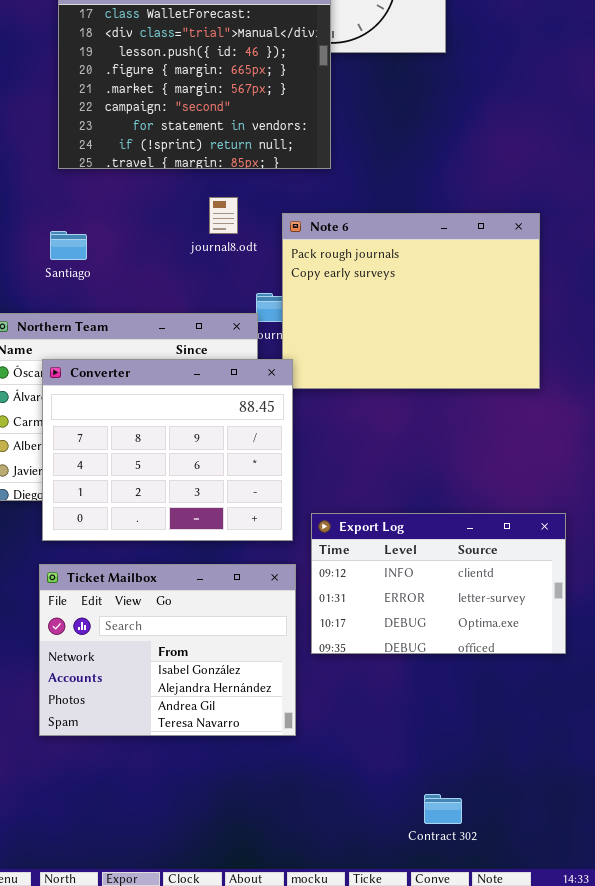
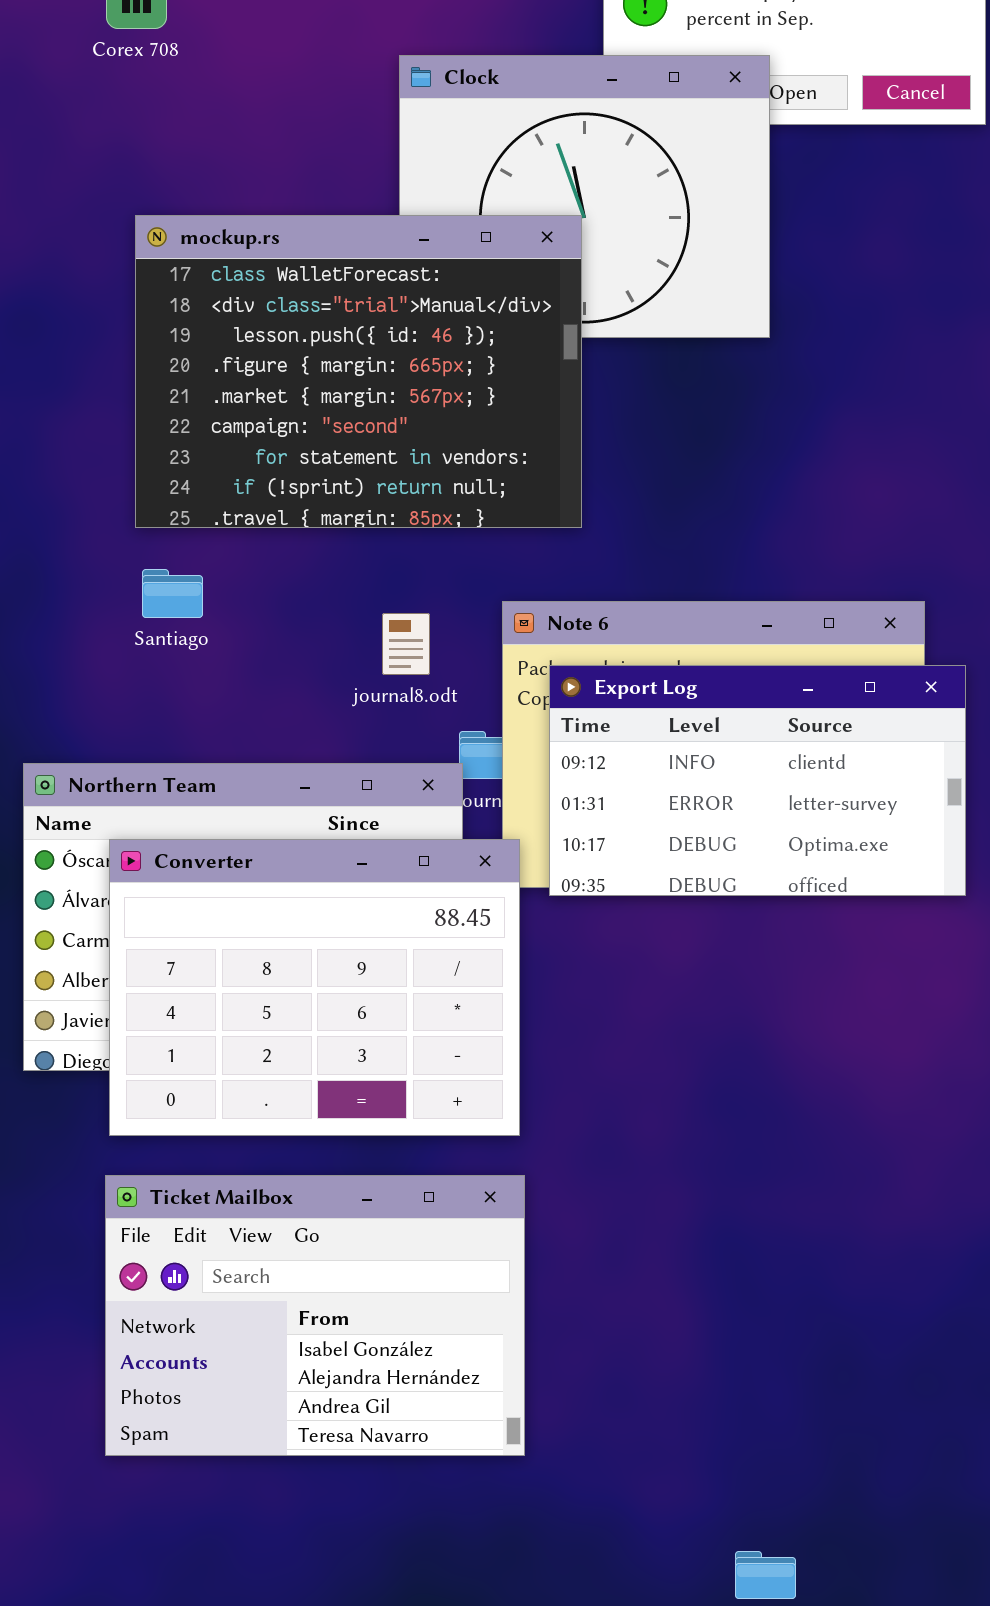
journal8.odt: [209,197,238,234] -> [382,613,430,675], moved
Santiago: [50,231,87,260] -> [142,569,203,618], moved
Export Log: [311,513,566,654] -> [549,665,966,896], moved

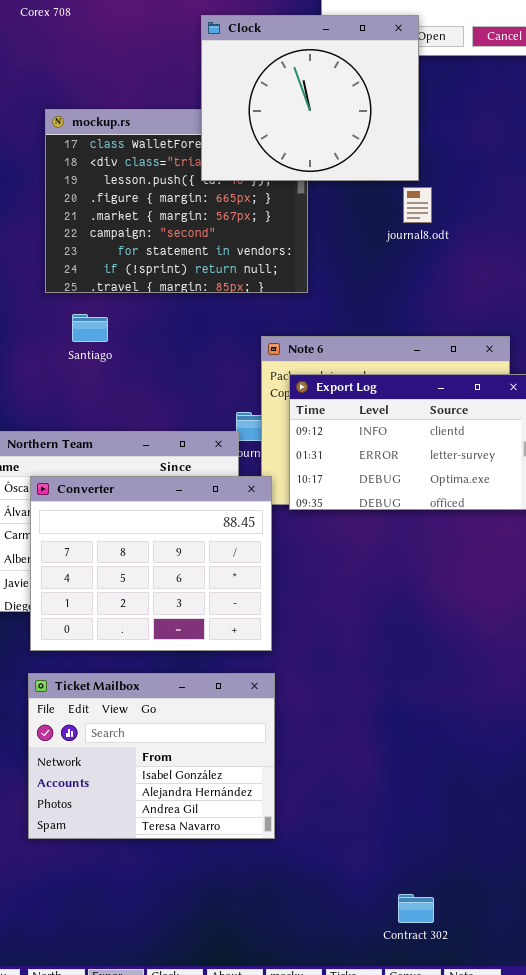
Clock: [399,55,770,338] -> [201,15,419,181], raised
Santiago: [142,569,203,618] -> [72,314,108,342], moved
journal8.odt: [382,613,430,675] -> [403,187,432,223], moved

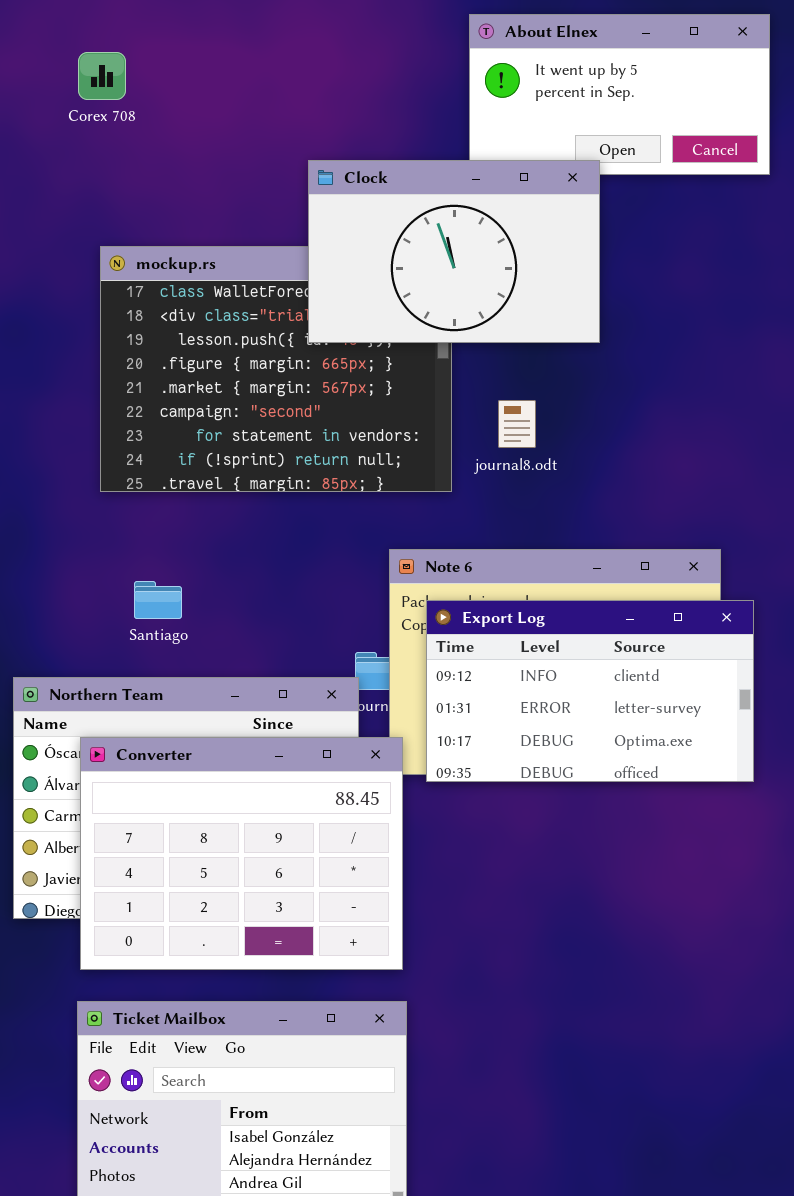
Clock: [201,15,419,181] -> [308,160,600,343], resized
journal8.odt: [403,187,432,223] -> [498,400,536,448], moved
Santiago: [72,314,108,342] -> [134,581,182,619], moved

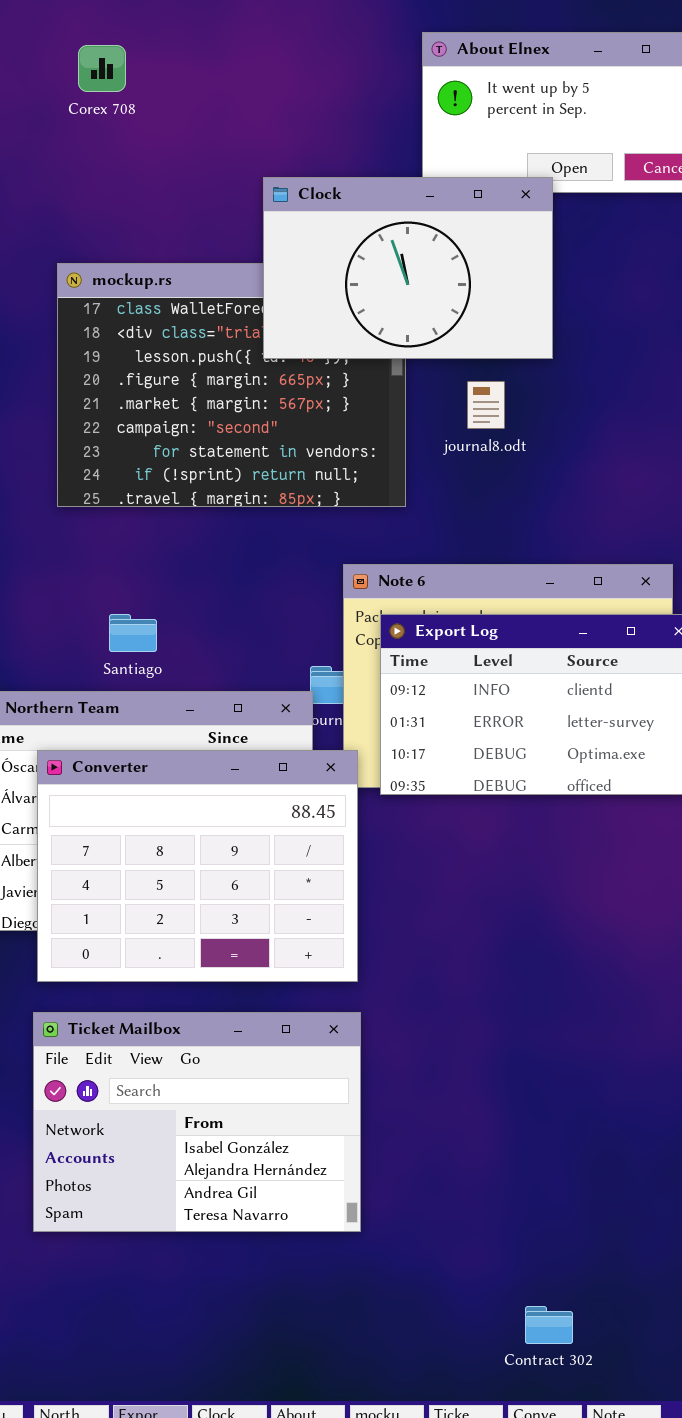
Corex 708: [78,52,126,100] -> [78,45,126,92], moved
journal8.odt: [498,400,536,448] -> [467,381,505,429], moved
Santiago: [134,581,182,619] -> [109,614,157,652], moved

